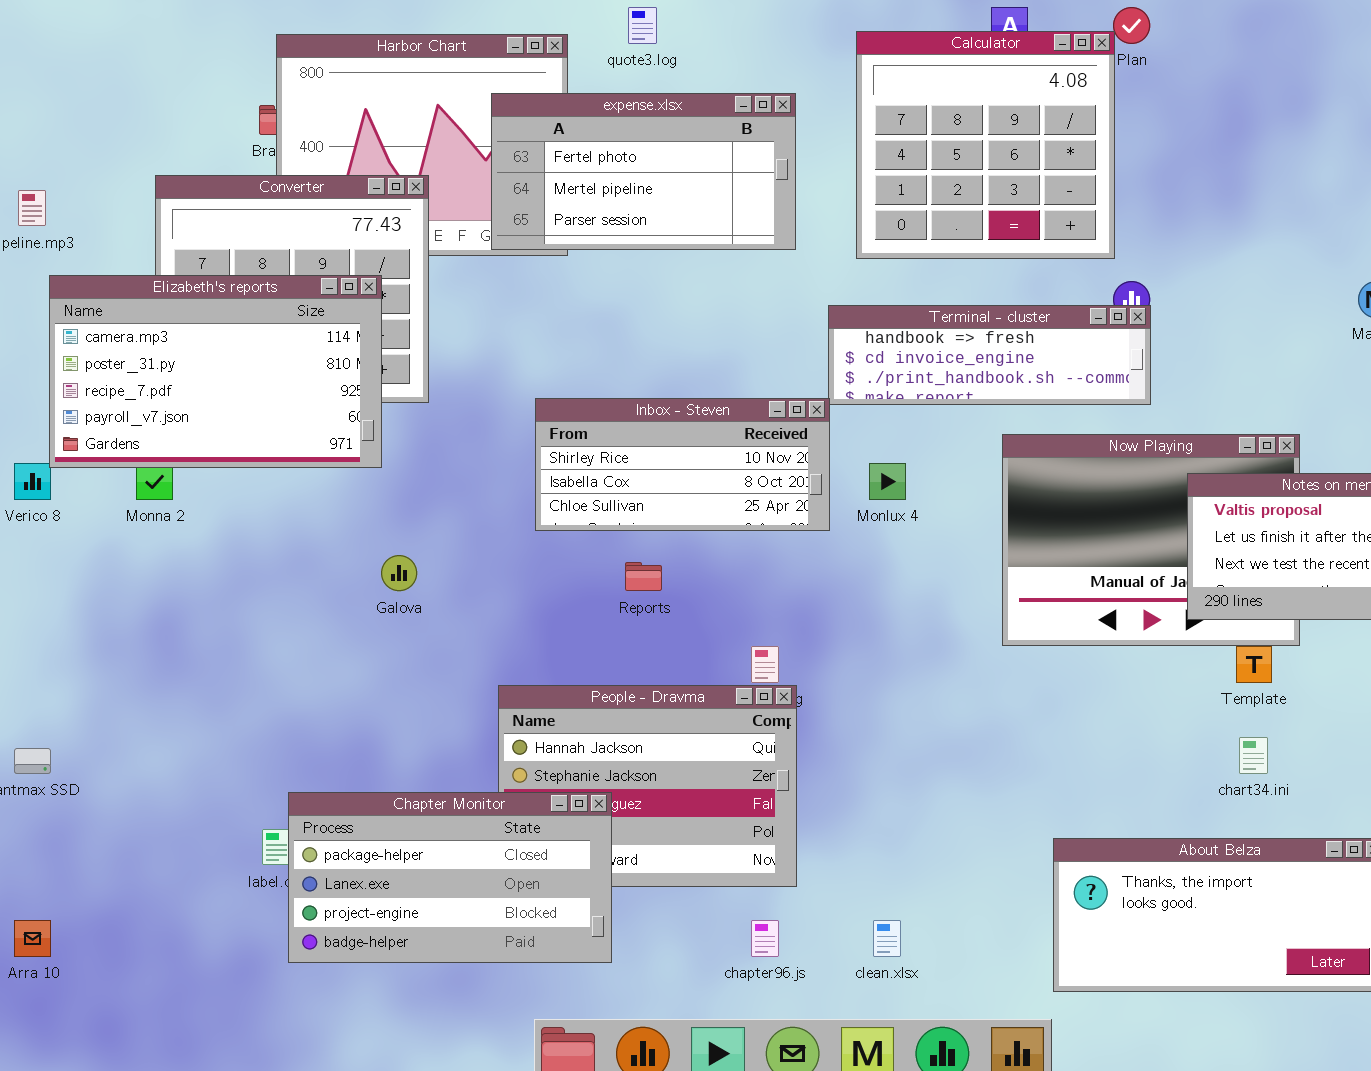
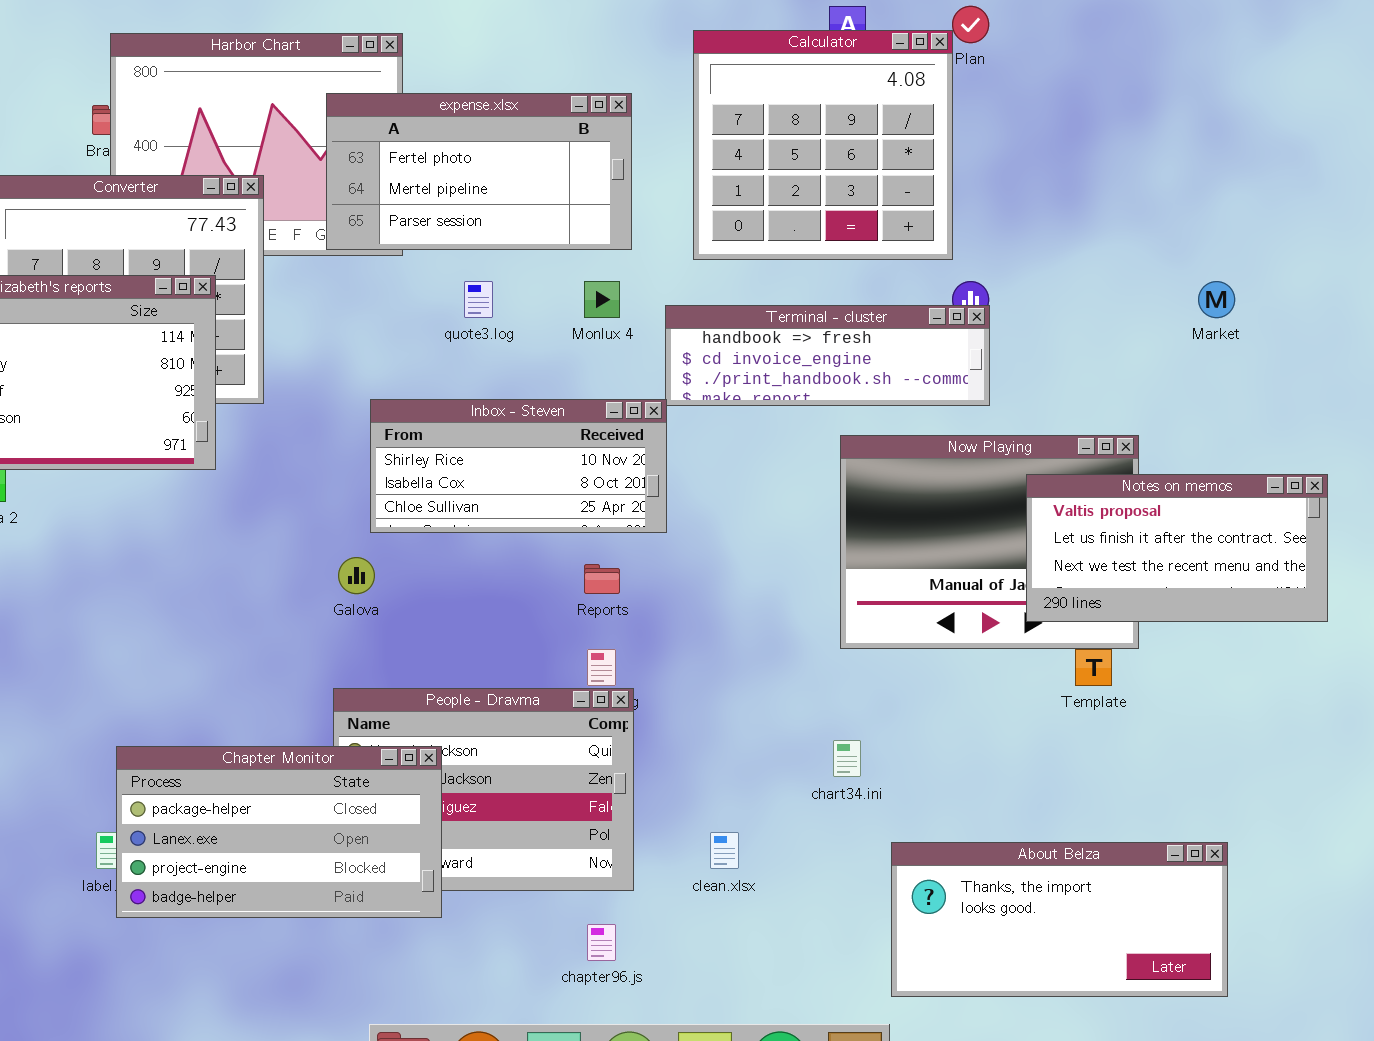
quote3.log: [628,7,657,44] -> [464,281,493,318], moved
Monlux 4: [869,463,906,500] -> [584,281,620,318], moved
Galova: [381,555,417,591] -> [338,557,375,594], moved
Reports: [625,562,662,591] -> [584,564,620,594], moved
chart34.ini: [1239,737,1268,774] -> [833,740,861,777], moved
Chapter Monitor: [288,792,612,963] -> [116,746,442,918], moved
clean.xlsx: [873,920,901,957] -> [710,832,739,869], moved

